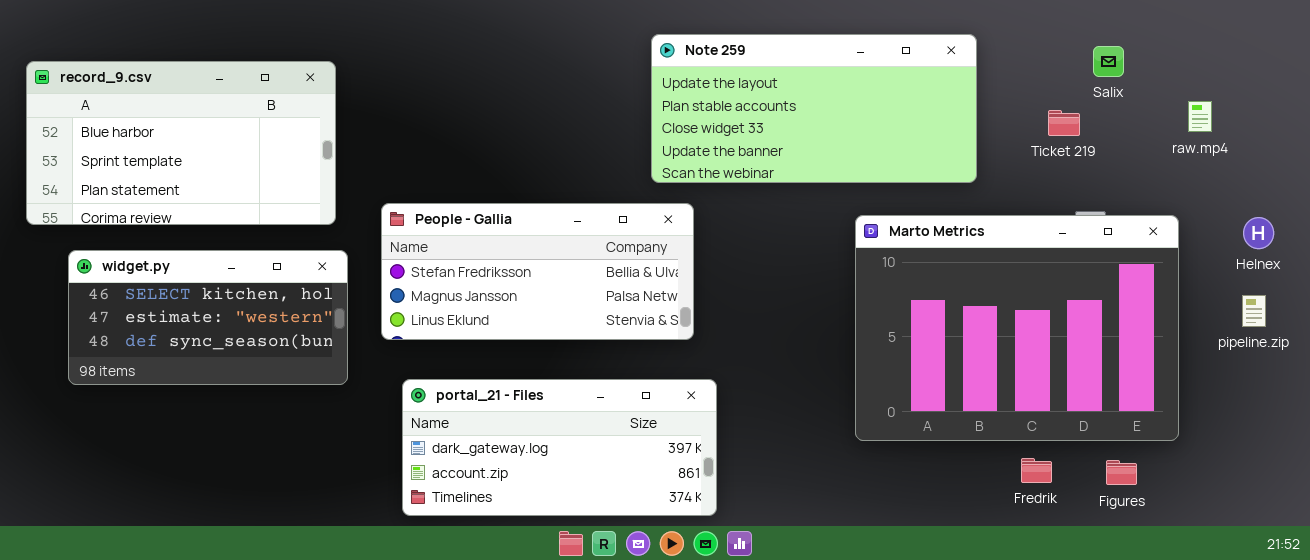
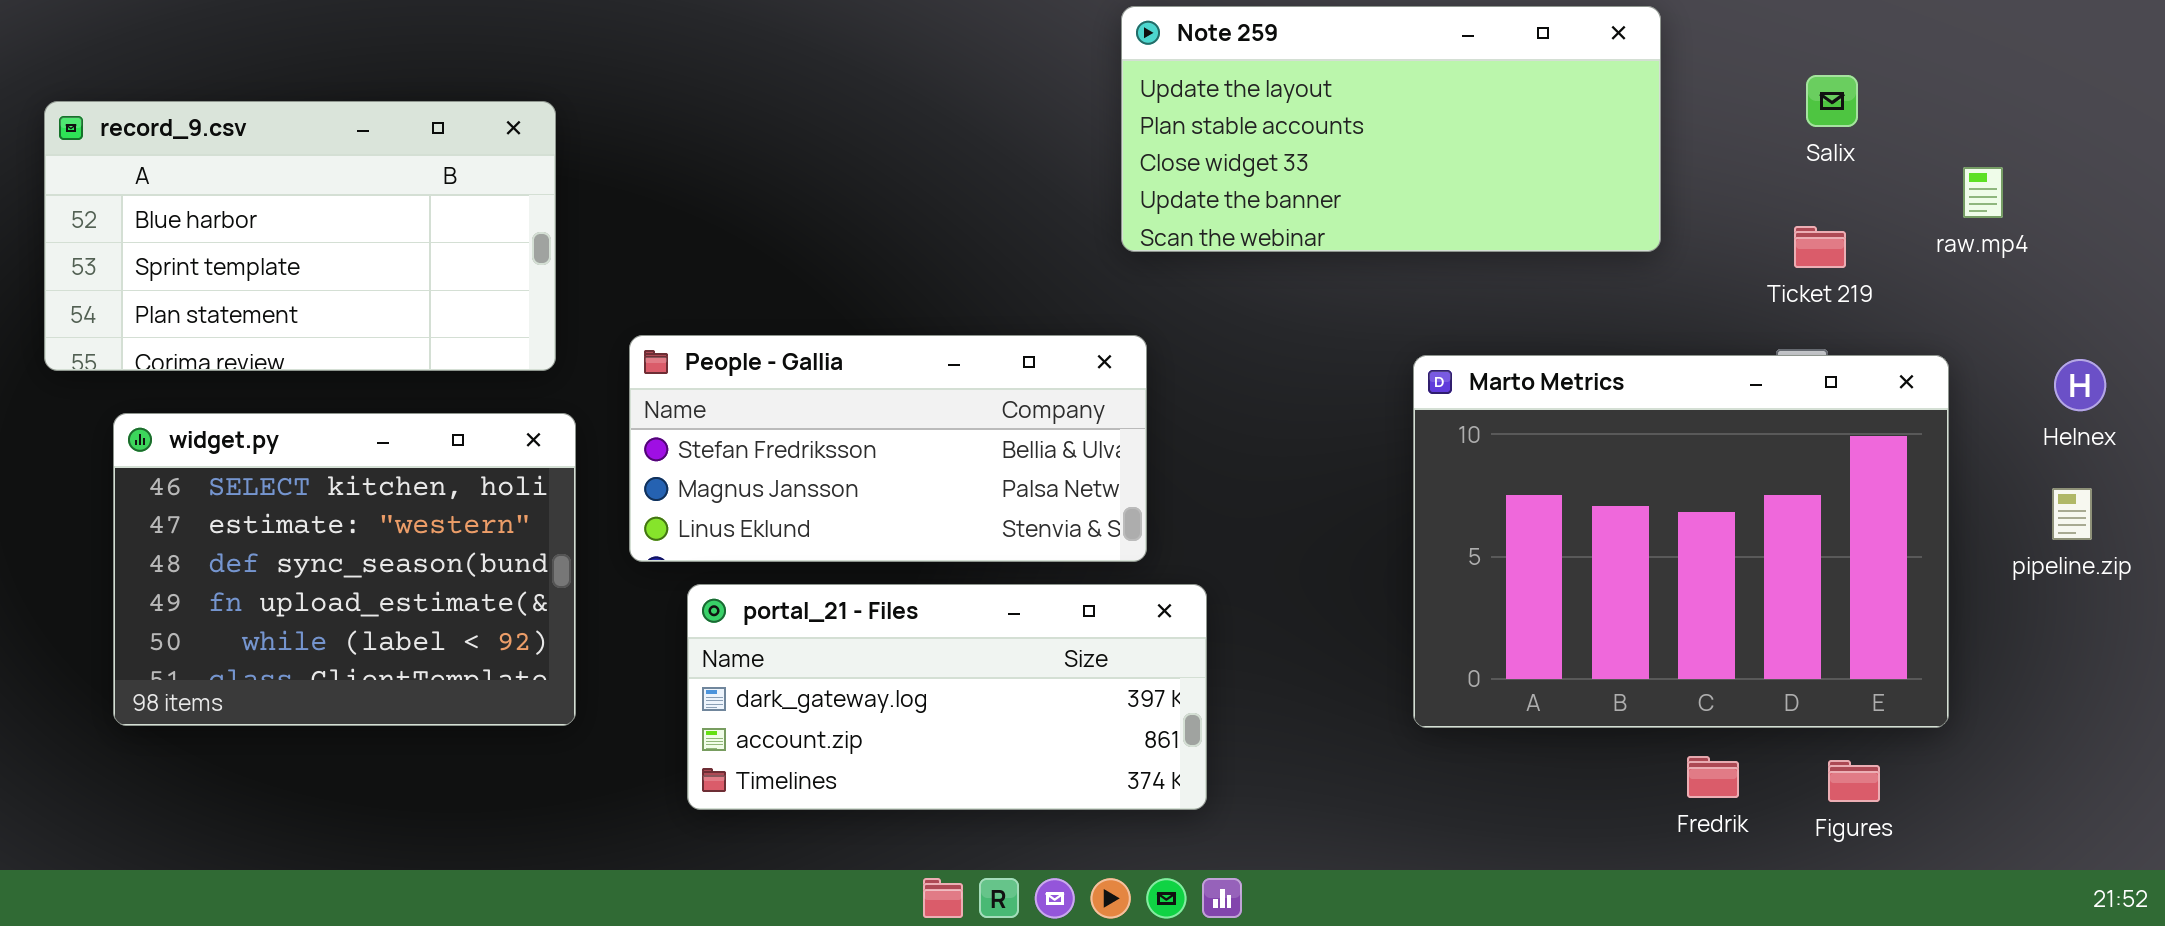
Note 259: [651,34,977,183] -> [1121,6,1661,252], moved
Ticket 219: [1048,110,1080,136] -> [1794,226,1846,268], moved
widget.py: [68,250,348,385] -> [113,413,576,726], resized
portal_21 - Files: [402,379,717,516] -> [687,584,1207,810], moved

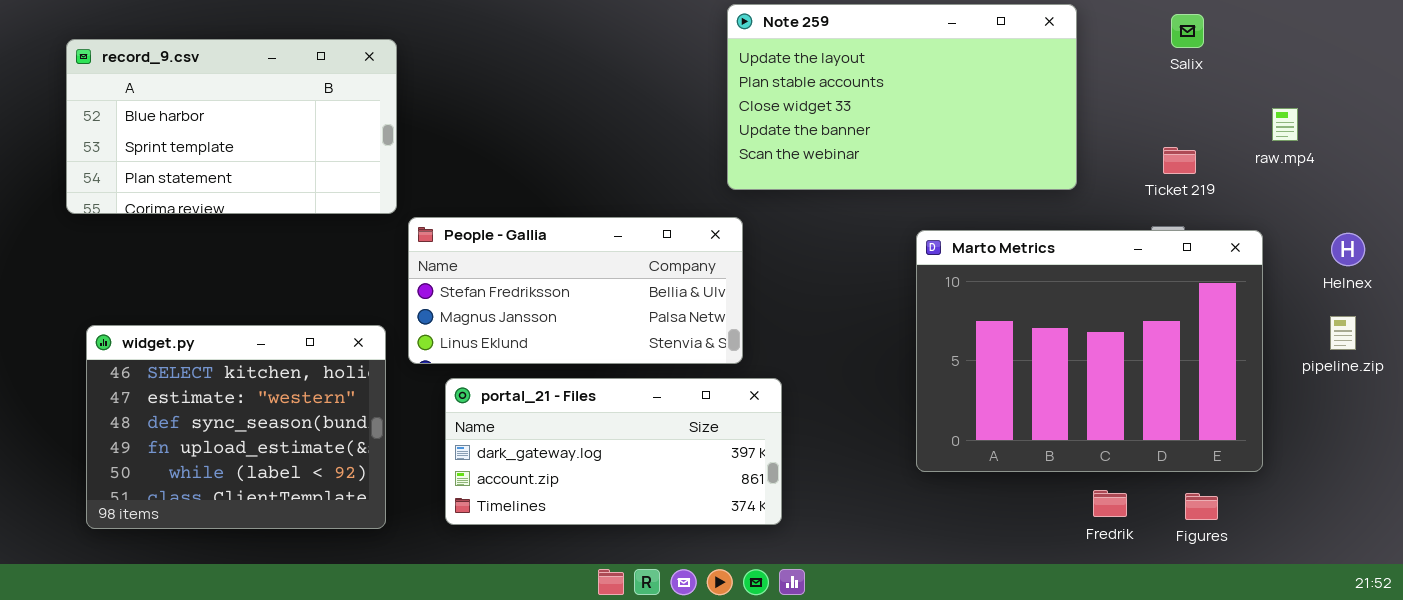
Note 259: [1121,6,1661,252] -> [727,4,1077,190], resized
Salix: [1806,75,1858,127] -> [1171,14,1204,48], moved
record_9.csv: [44,101,556,371] -> [66,39,397,214], moved
widget.py: [113,413,576,726] -> [86,325,386,529], moved

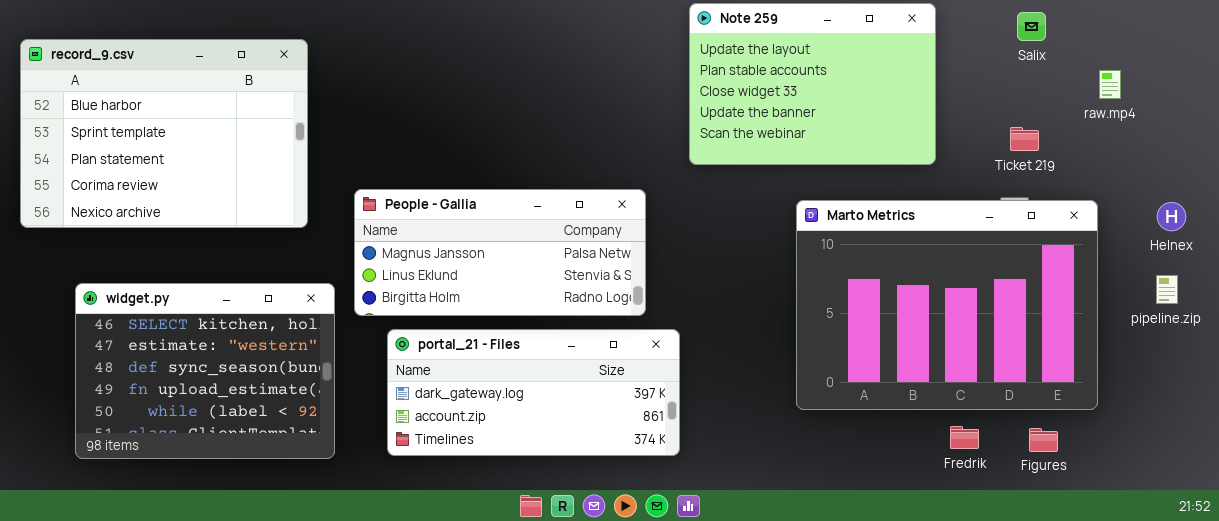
Note 259: [727,4,1077,190] -> [689,3,936,165], resized
record_9.csv: [66,39,397,214] -> [20,39,308,228], moved, resized
raw.mp4: [1272,108,1298,141] -> [1099,70,1121,99], moved
People - Gallia: [408,217,743,364] -> [354,189,646,316], scrolled down 1 row

